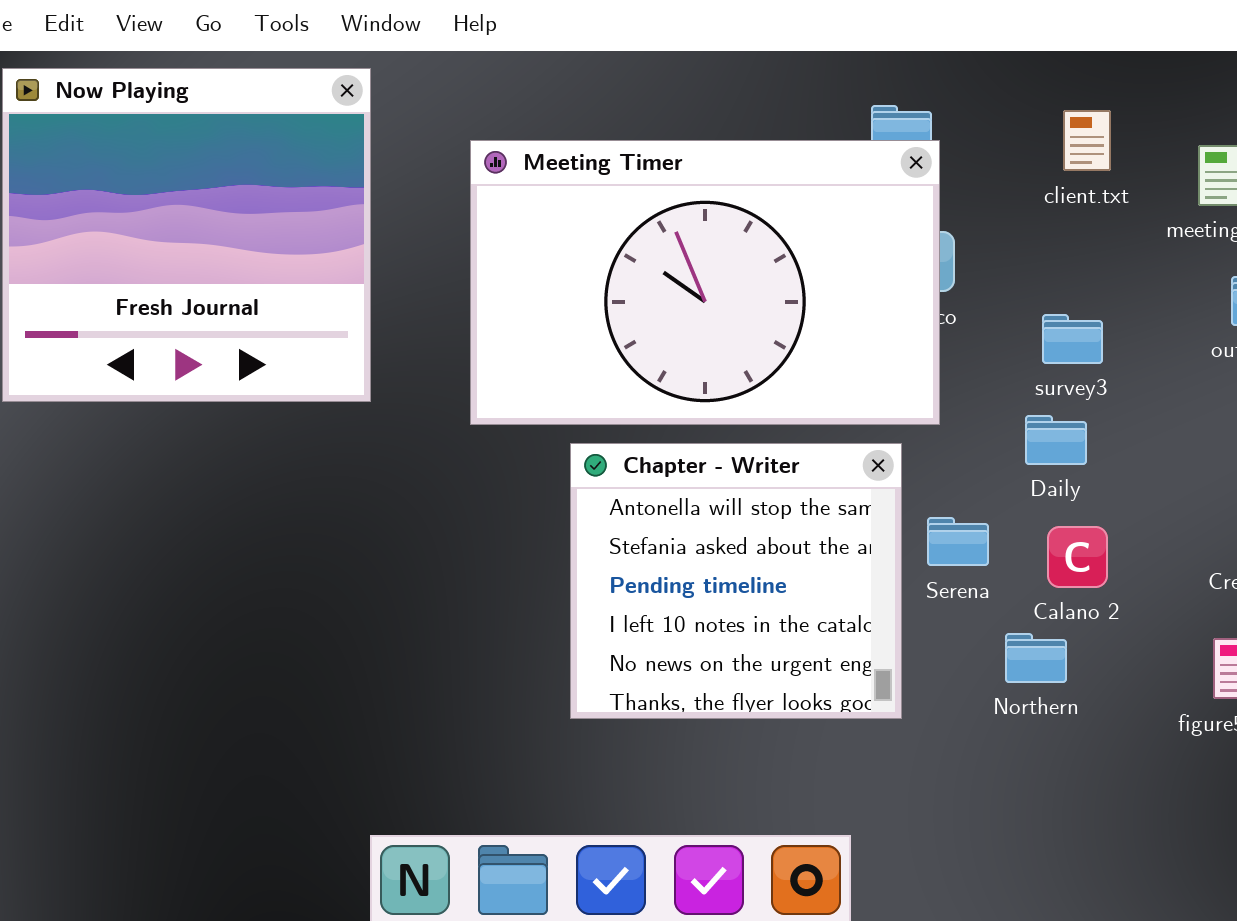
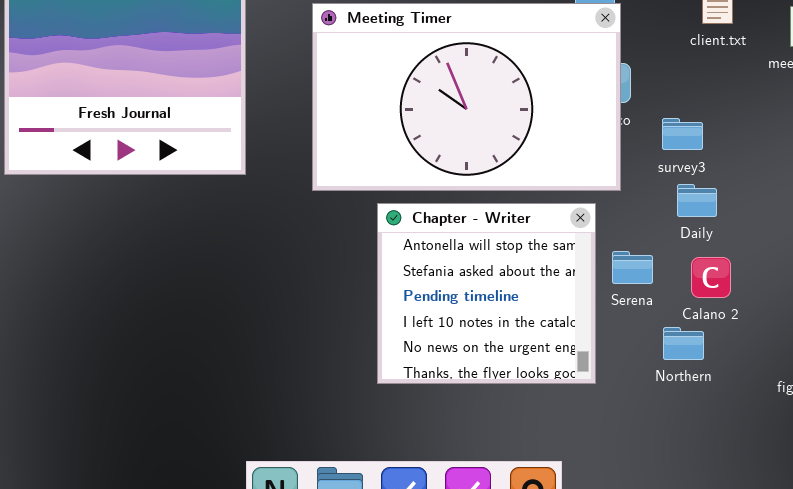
survey3: [1042,314,1103,364] -> [662,118,703,150], moved

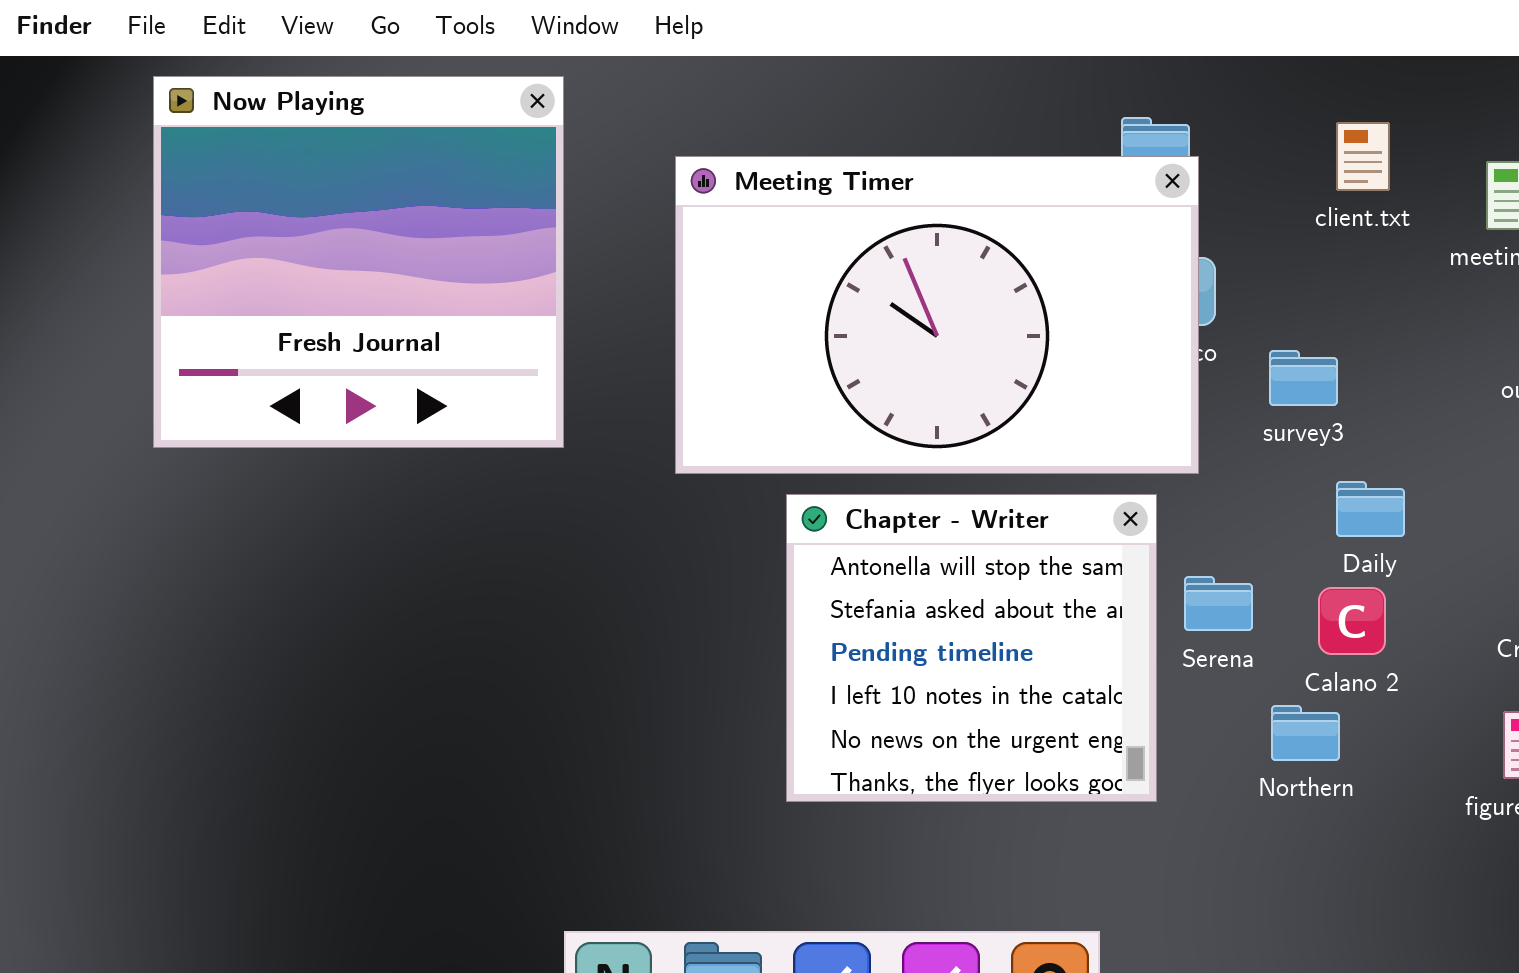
Daily: [677,184,717,217] -> [1336,481,1405,537], moved

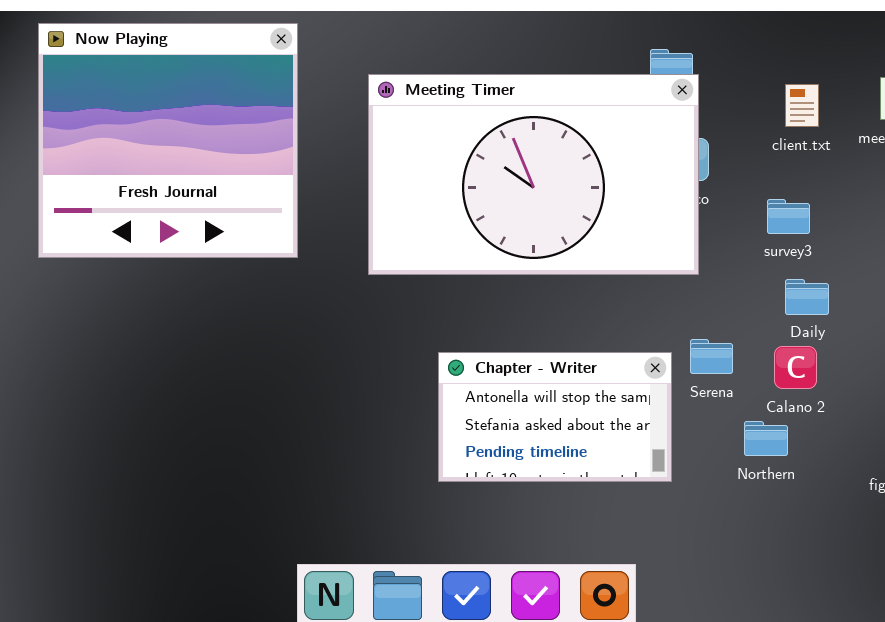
client.txt: [1336,122,1390,191] -> [785,84,819,127], moved
survey3: [1269,350,1338,406] -> [767,199,810,234], moved
Chapter - Writer: [786,494,1157,802] -> [438,352,672,482], resized

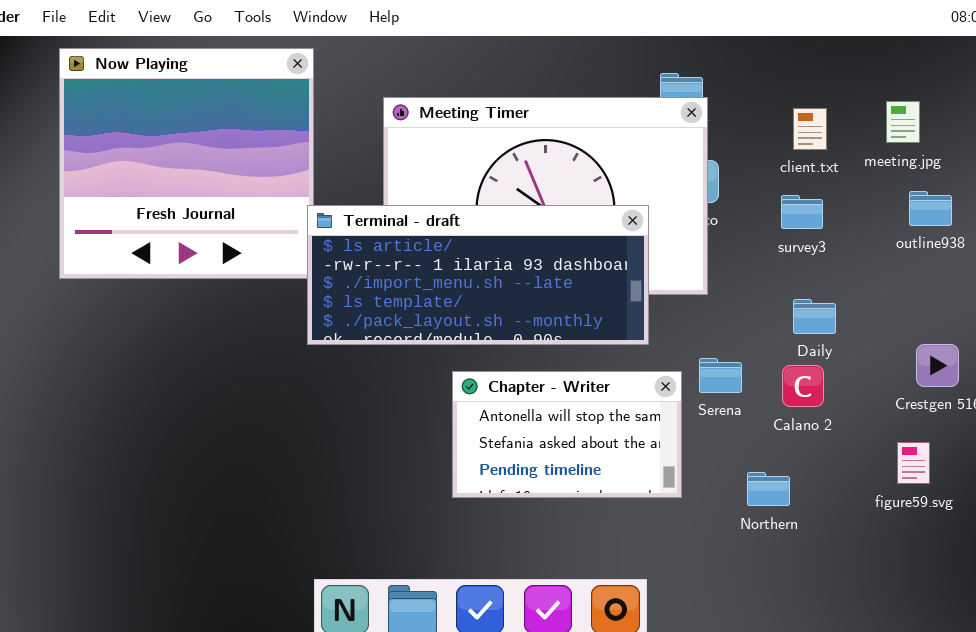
Terminal - draft: none -> [307,205,649,345], opened
survey3: [767,199,810,234] -> [781,195,823,229], moved
Northern: [744,421,788,456] -> [747,472,790,506], moved

